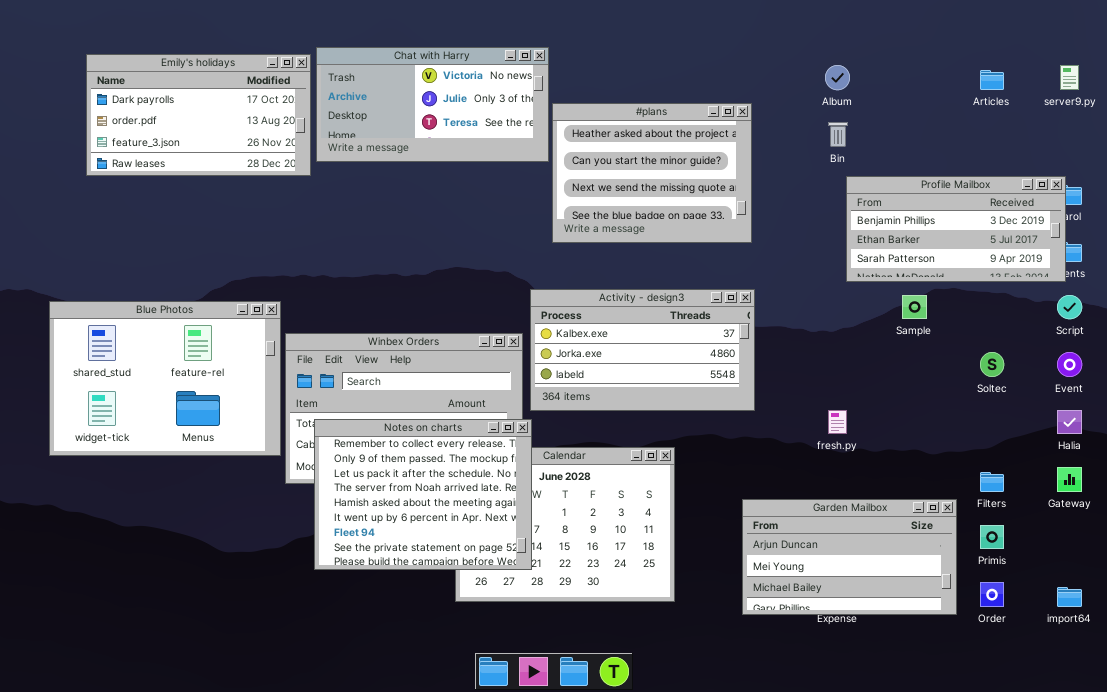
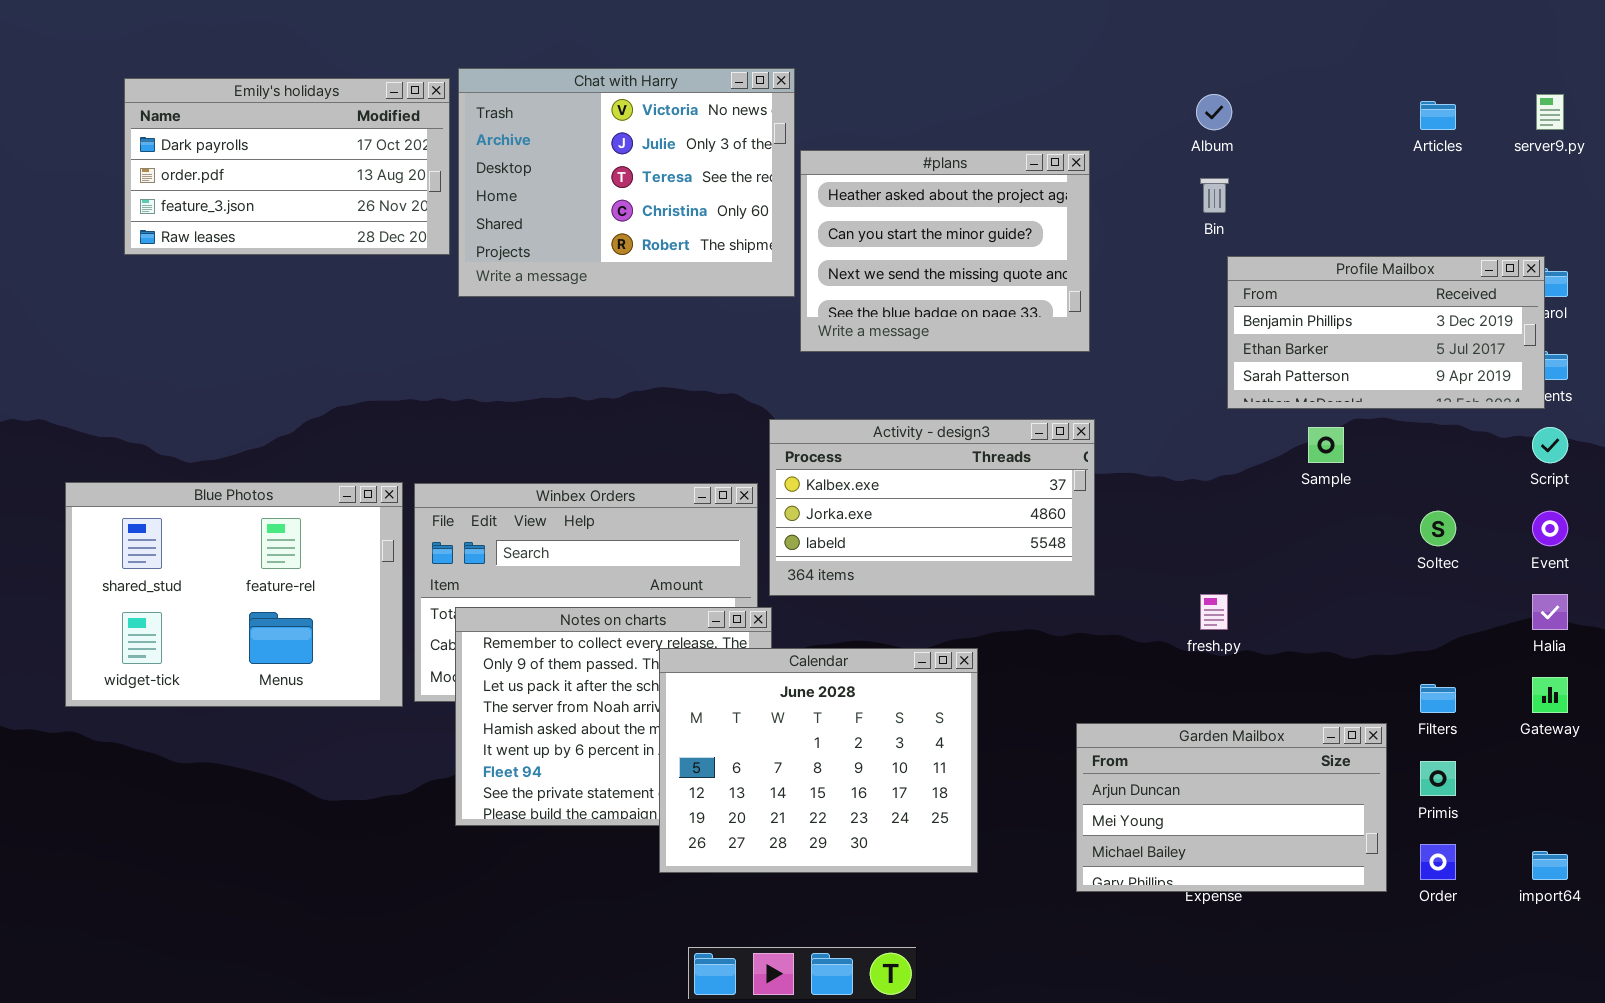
Chat with Harry: [316,47,549,162] -> [458,68,795,297], resized
Blue Photos: [49,301,281,456] -> [65,482,403,707], moved
Calendar: [455,447,675,602] -> [659,648,978,873], raised

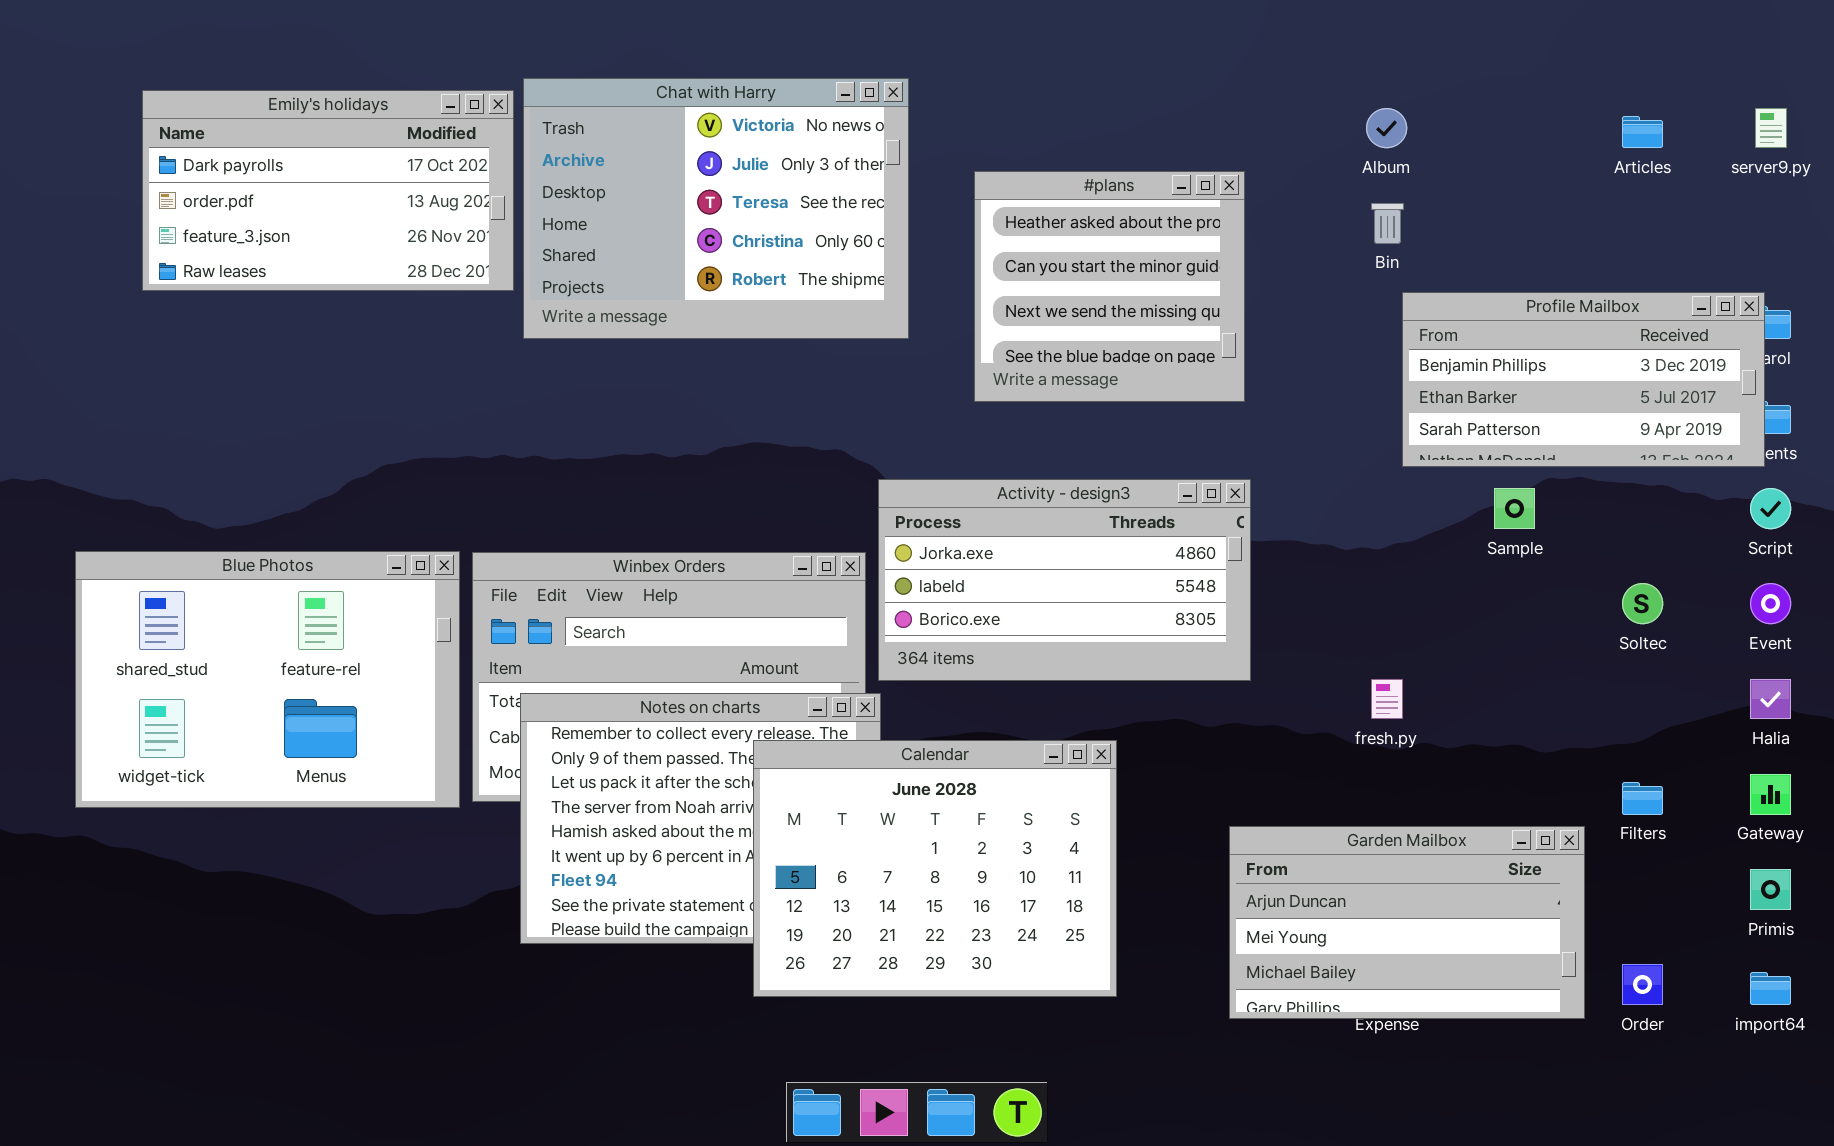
#plans: [800,150,1090,352] -> [974,171,1245,402], resized
Activity - design3: [769,419,1095,596] -> [878,479,1251,681], scrolled down 1 row
Primis: [1420,761,1456,796] -> [1750,869,1791,910], moved

